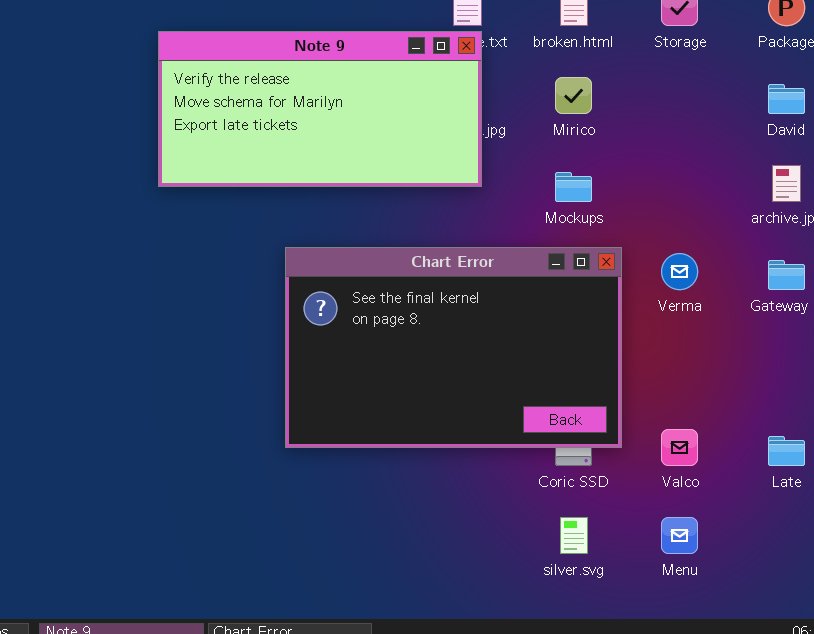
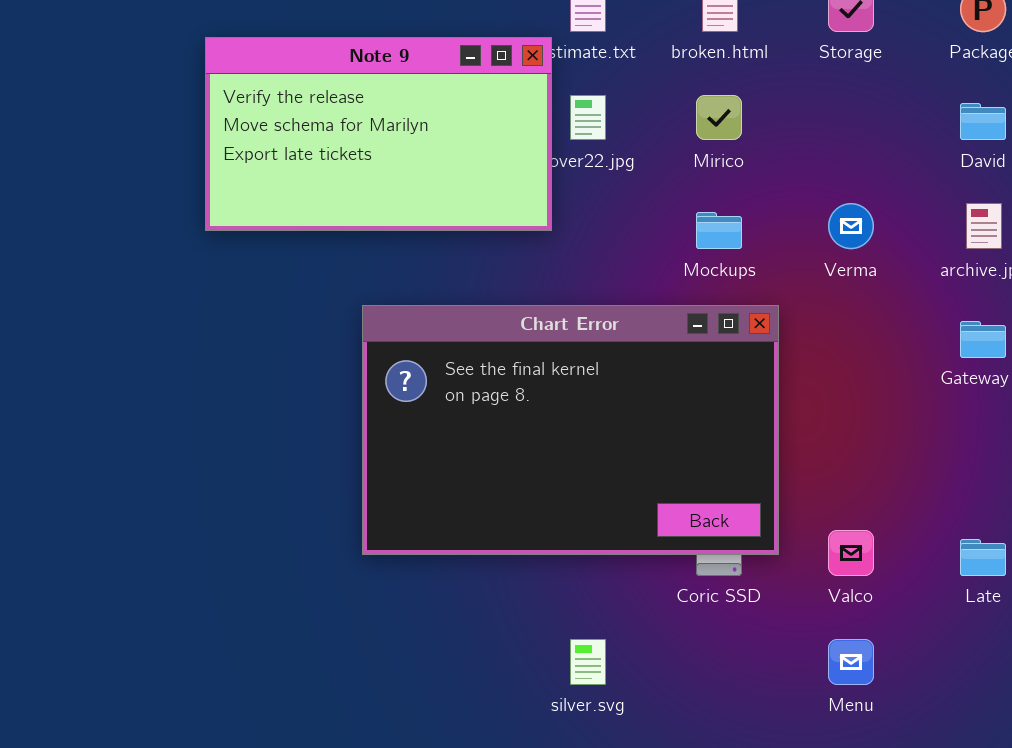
Note 9: [158,31,482,187] -> [205,37,552,231], resized
Verma: [661,253,698,290] -> [828,203,874,249], moved
silver.svg: [560,517,588,554] -> [570,639,606,685], moved

